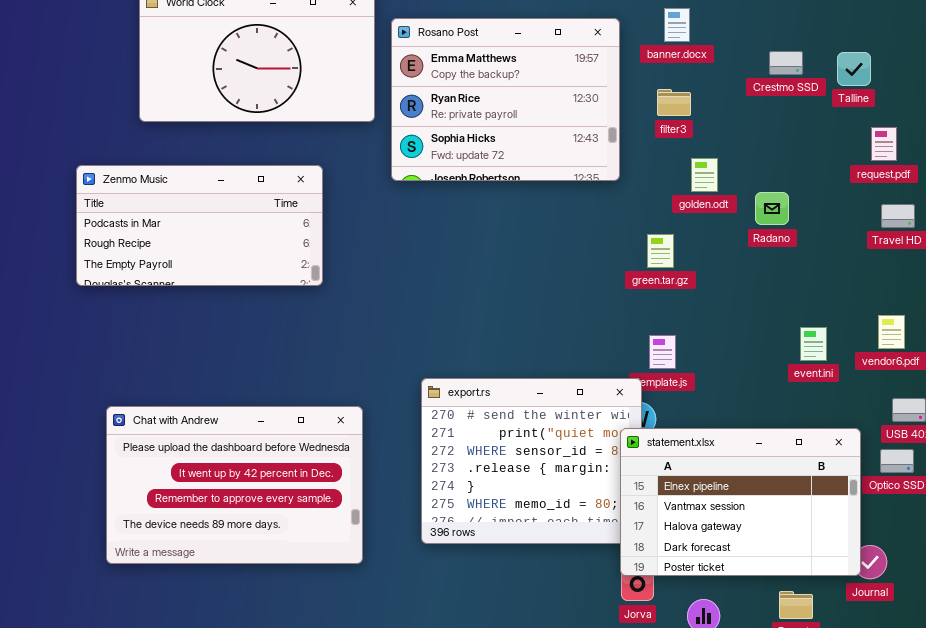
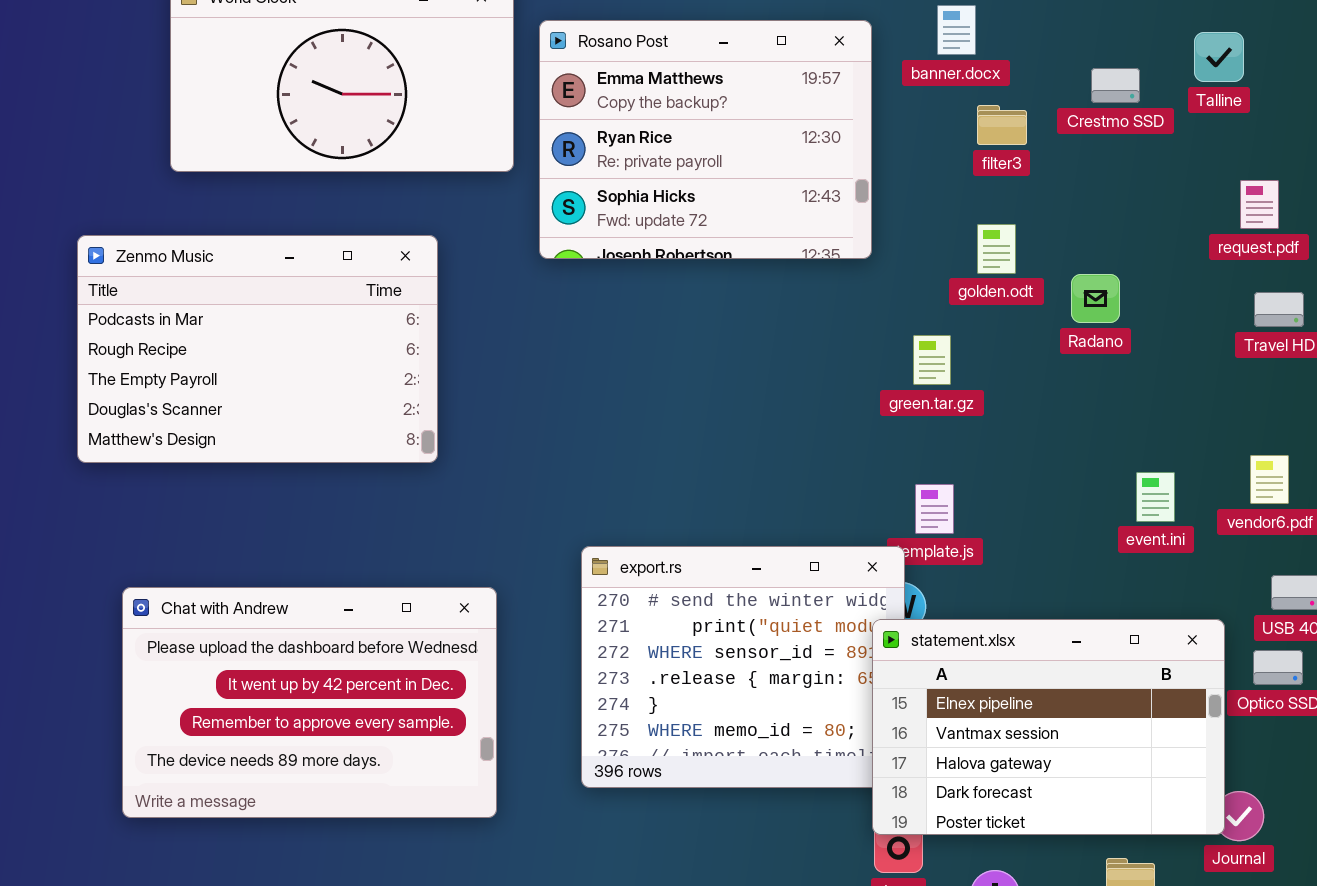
Talline: [837,52,871,86] -> [1194,32,1244,82], moved
filter3: [657,89,691,116] -> [977,105,1027,145], moved
Zenmo Music: [76,165,323,286] -> [77,235,438,463], resized

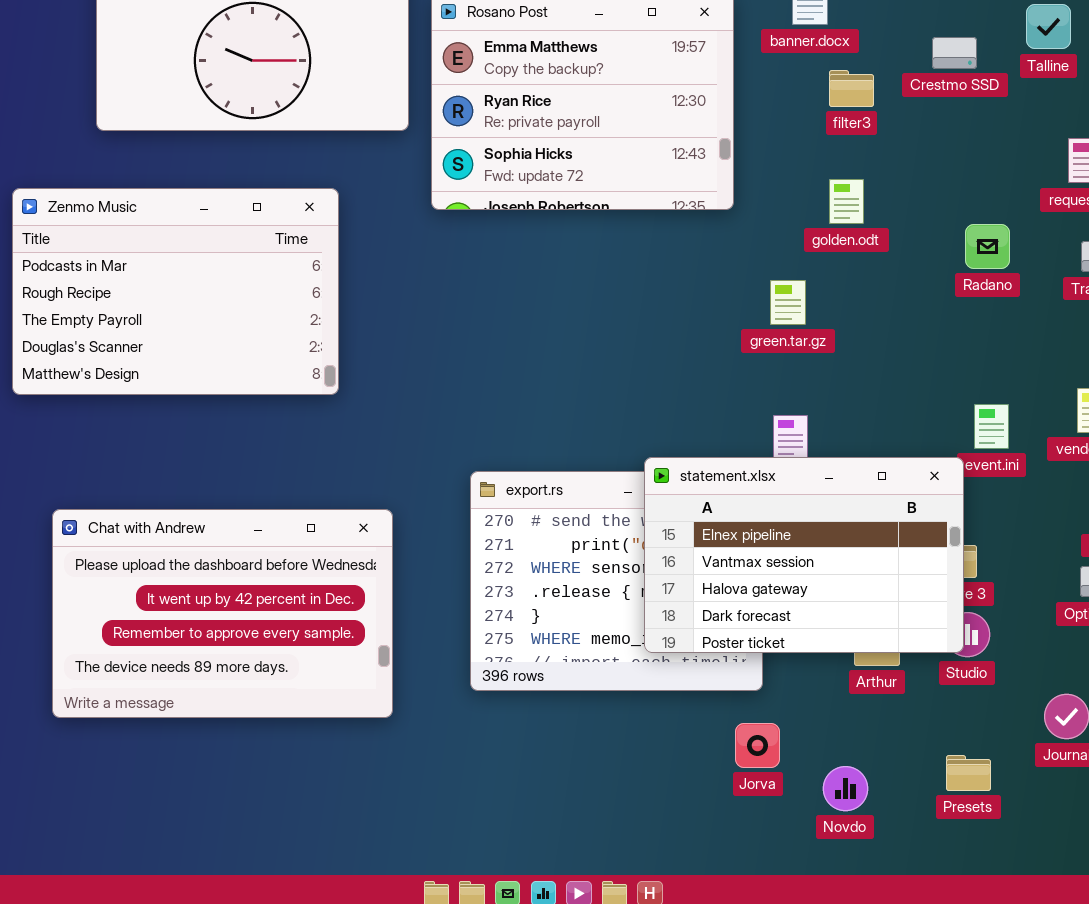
Radano: [1071,274,1120,323] -> [965,224,1010,269], moved
statement.xlsx: [872,619,1225,835] -> [644,457,964,653], moved

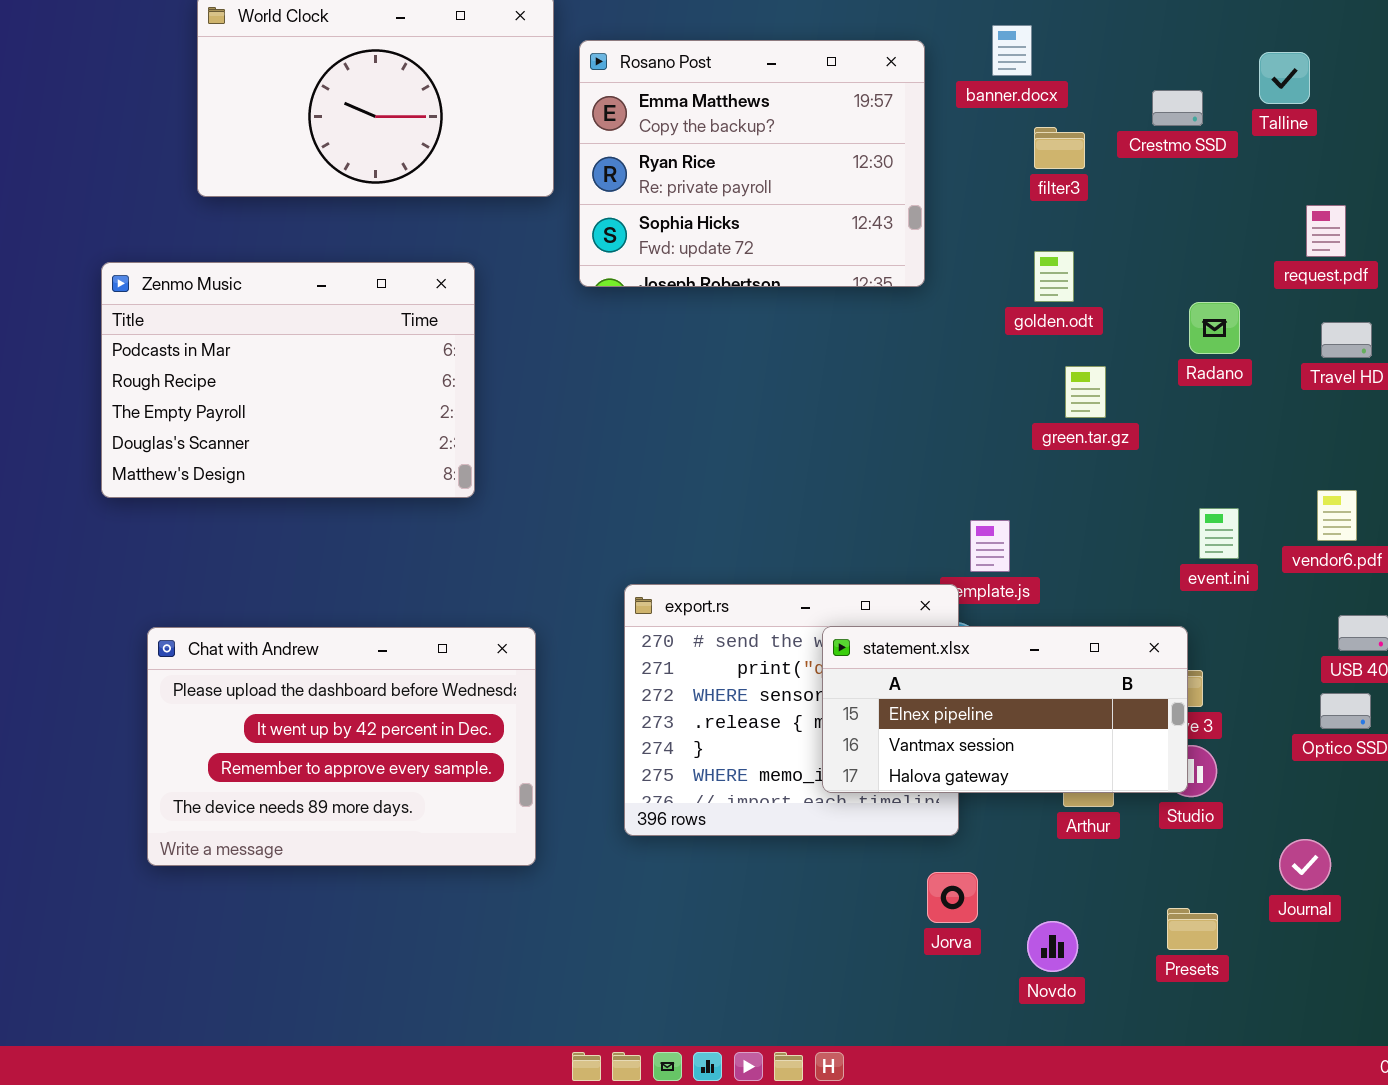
green.tar.gz: [770,280,806,325] -> [1065,366,1106,418], moved
statement.xlsx: [644,457,964,653] -> [822,626,1188,793], resized

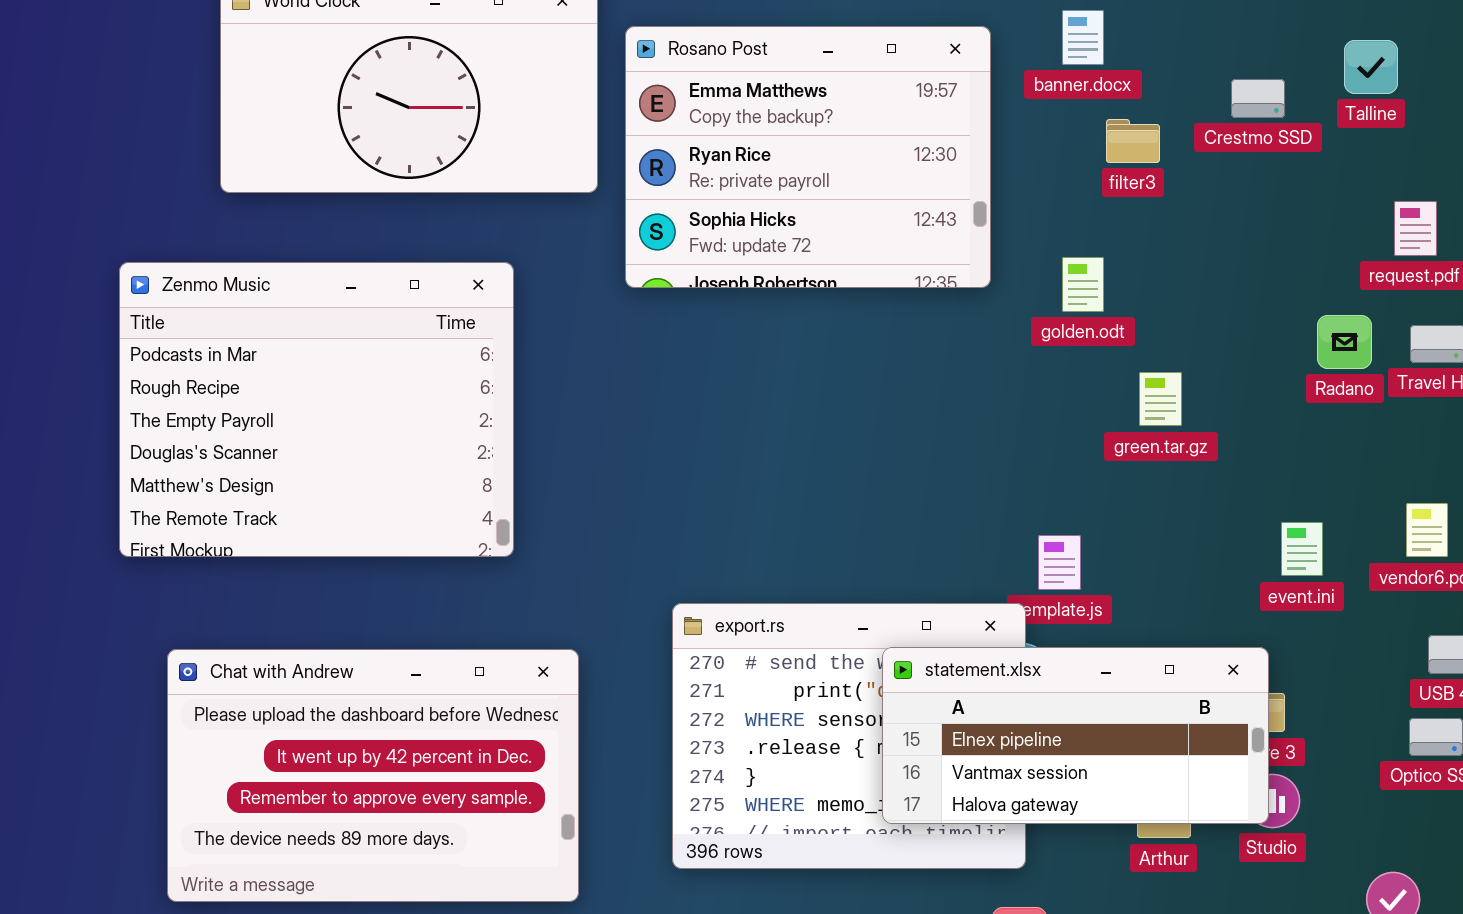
golden.odt: [1034,251,1074,302] -> [1062,257,1104,312], moved
Zenmo Music: [101,262,475,498] -> [119,262,514,557], resized
Radano: [1189,302,1240,354] -> [1317,315,1372,369], moved

